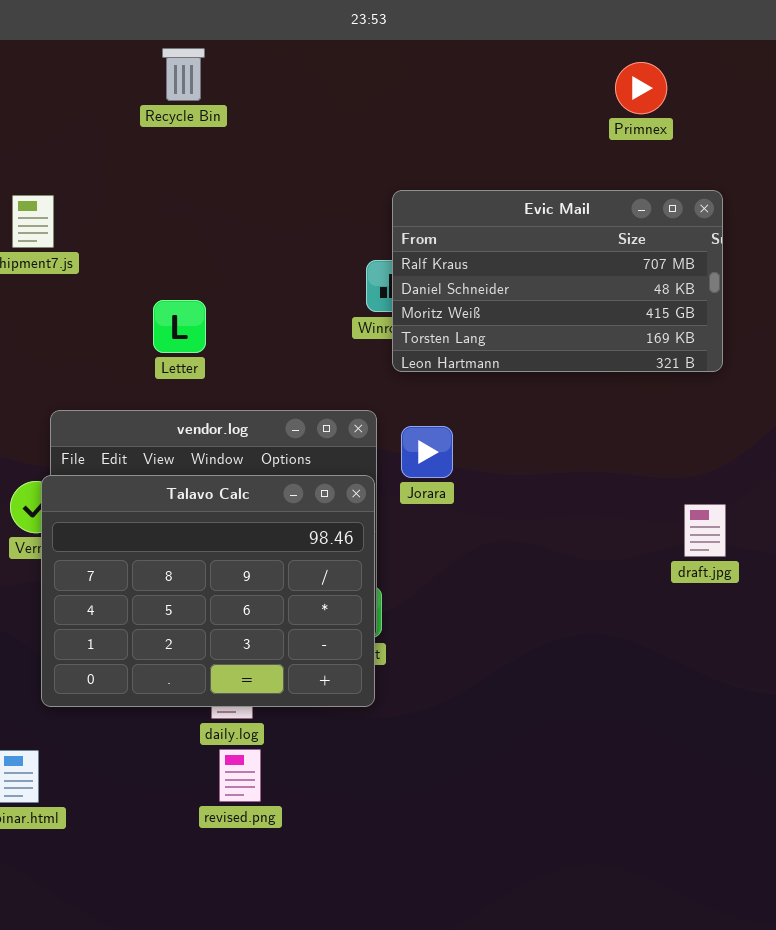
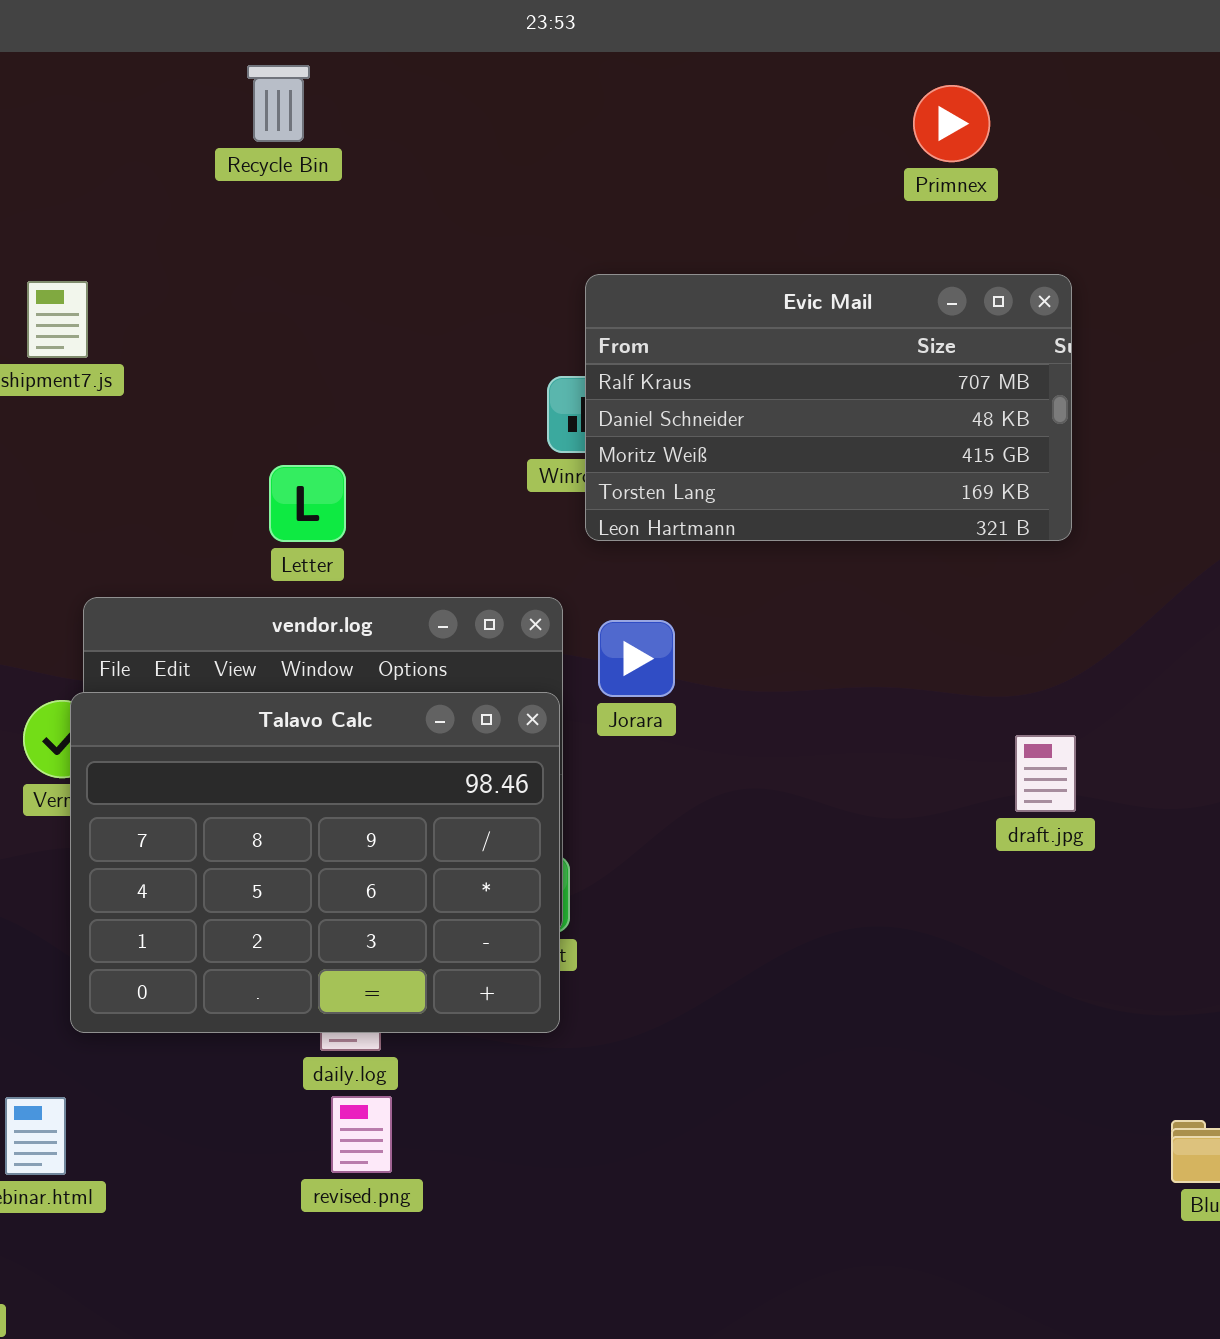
Letter: [153,300,206,353] -> [269,465,346,542], moved

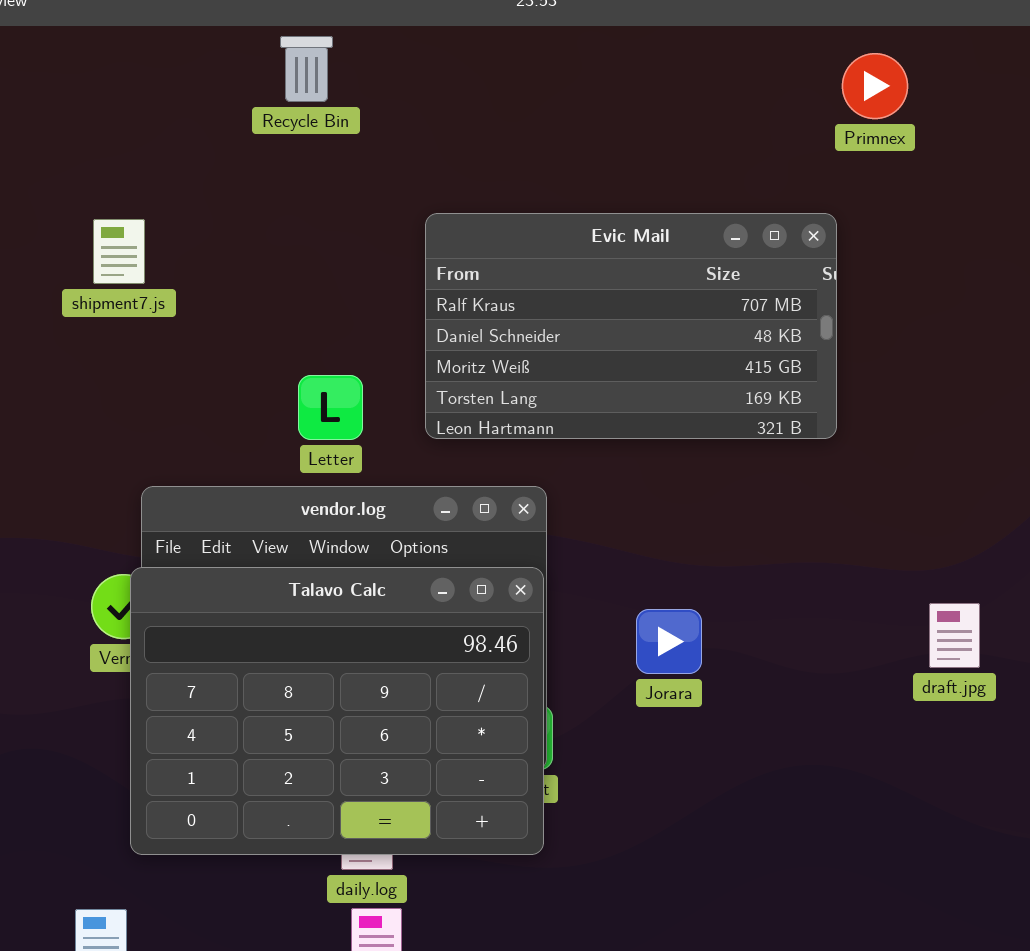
Evic Mail: [585,274,1072,541] -> [425,213,837,439], moved
Jorara: [598,620,675,697] -> [636,609,702,674], moved

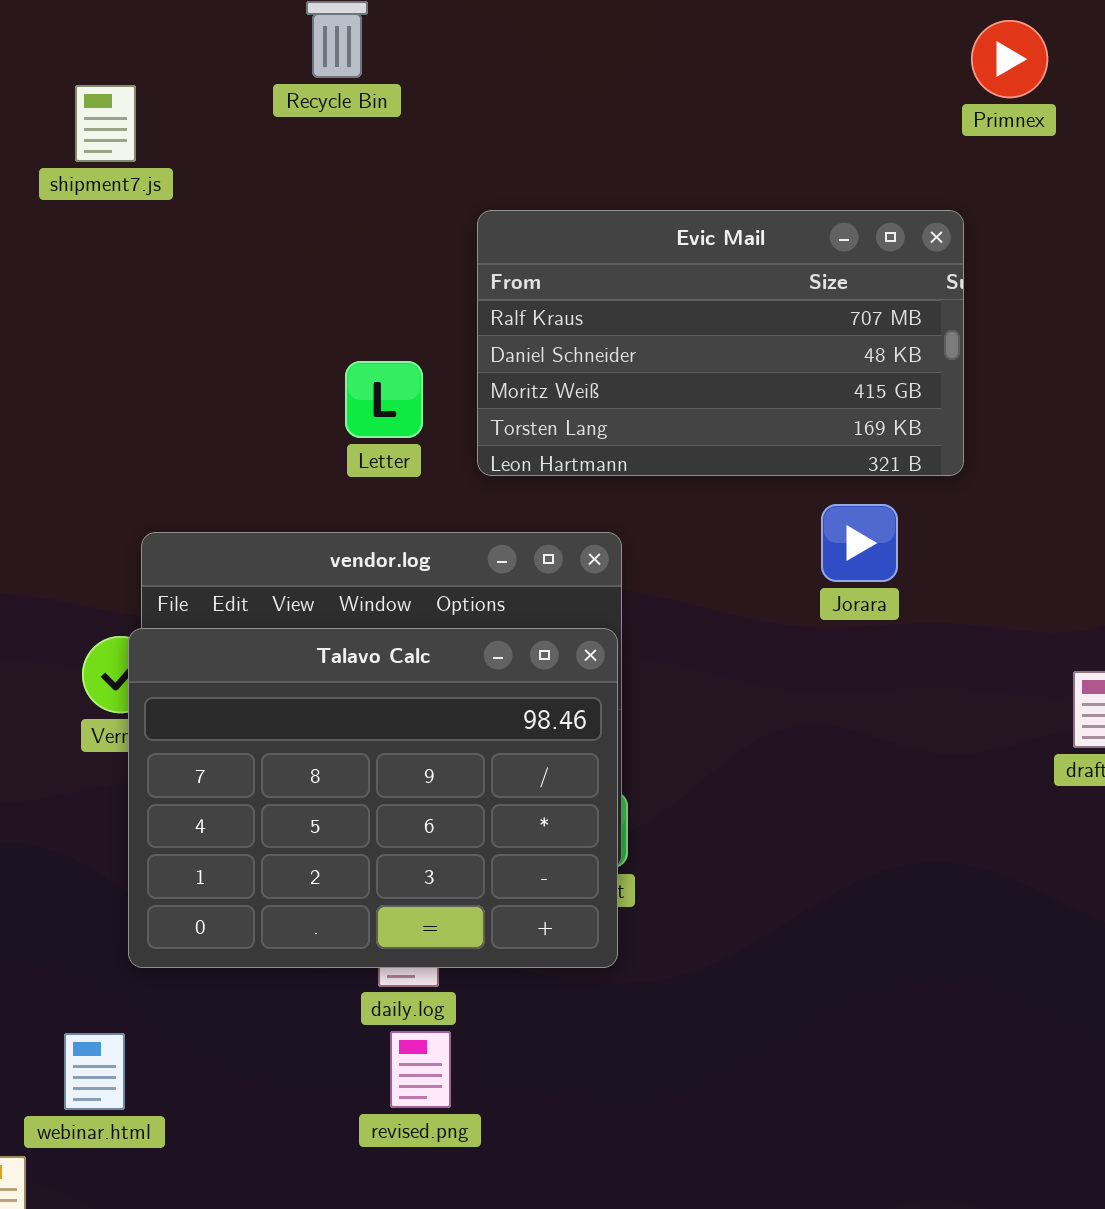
shipment7.js: [93,219,145,284] -> [75,85,136,162], moved
Letter: [298,375,363,440] -> [345,361,423,438], moved
Jorara: [636,609,702,674] -> [821,504,898,582], moved

